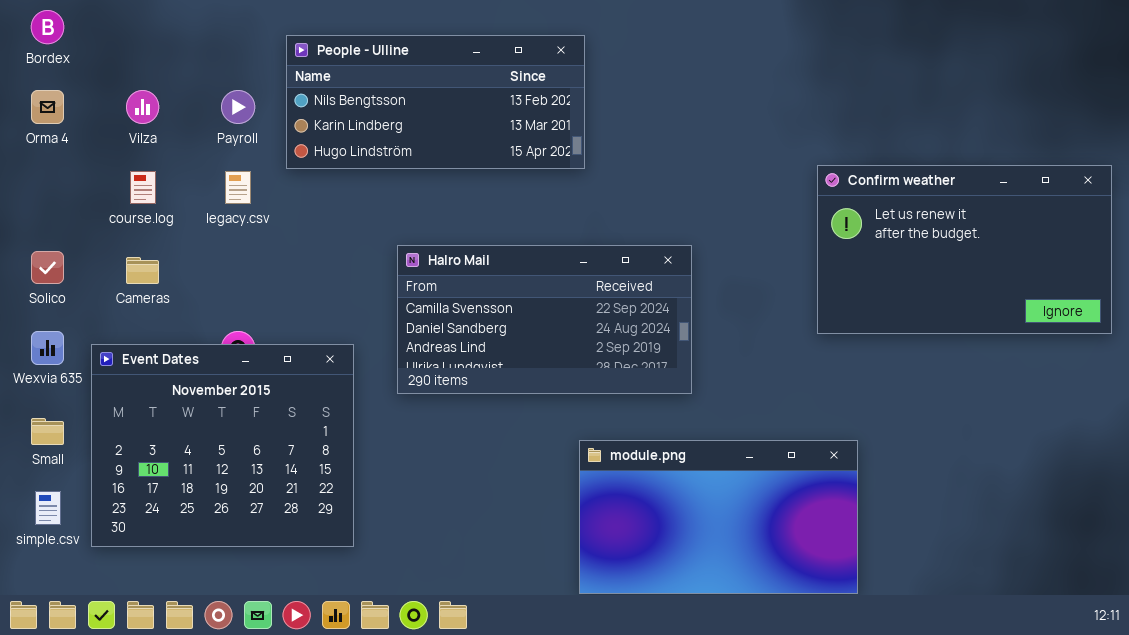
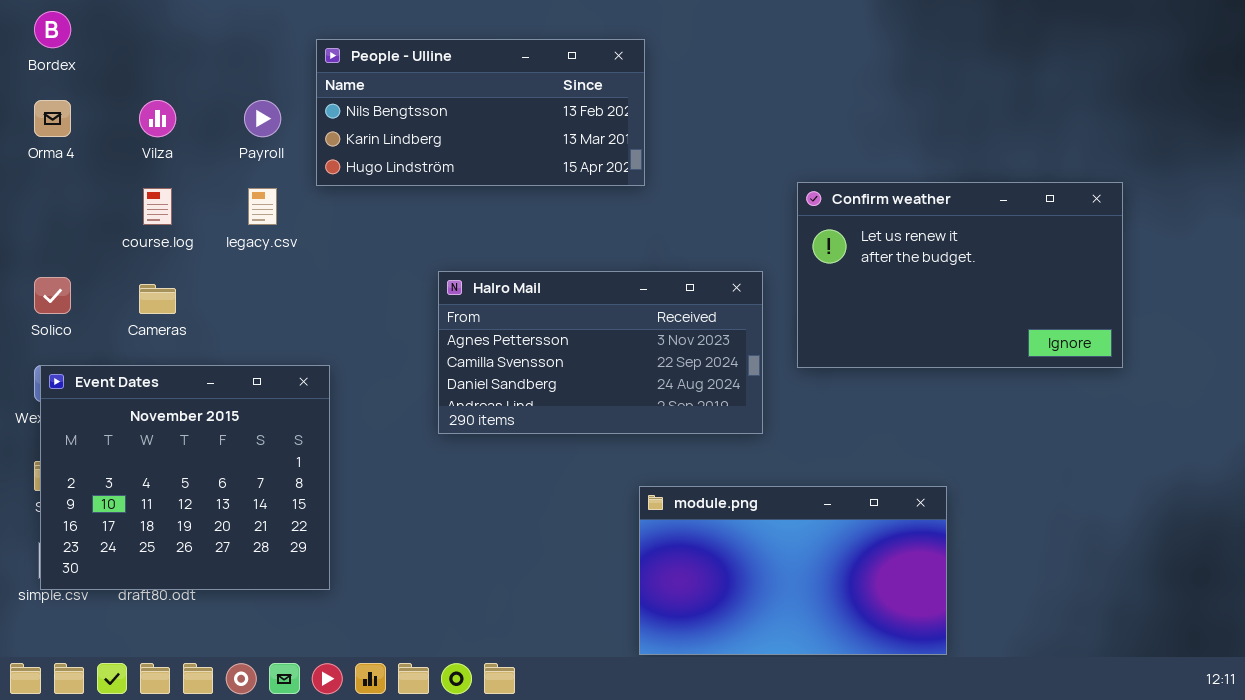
Confirm weather: [817,165,1112,334] -> [797,182,1123,368], moved
Halro Mail: [397,245,692,394] -> [438,271,763,434], scrolled up 1 row
Event Dates: [91,344,354,547] -> [40,365,330,590], moved

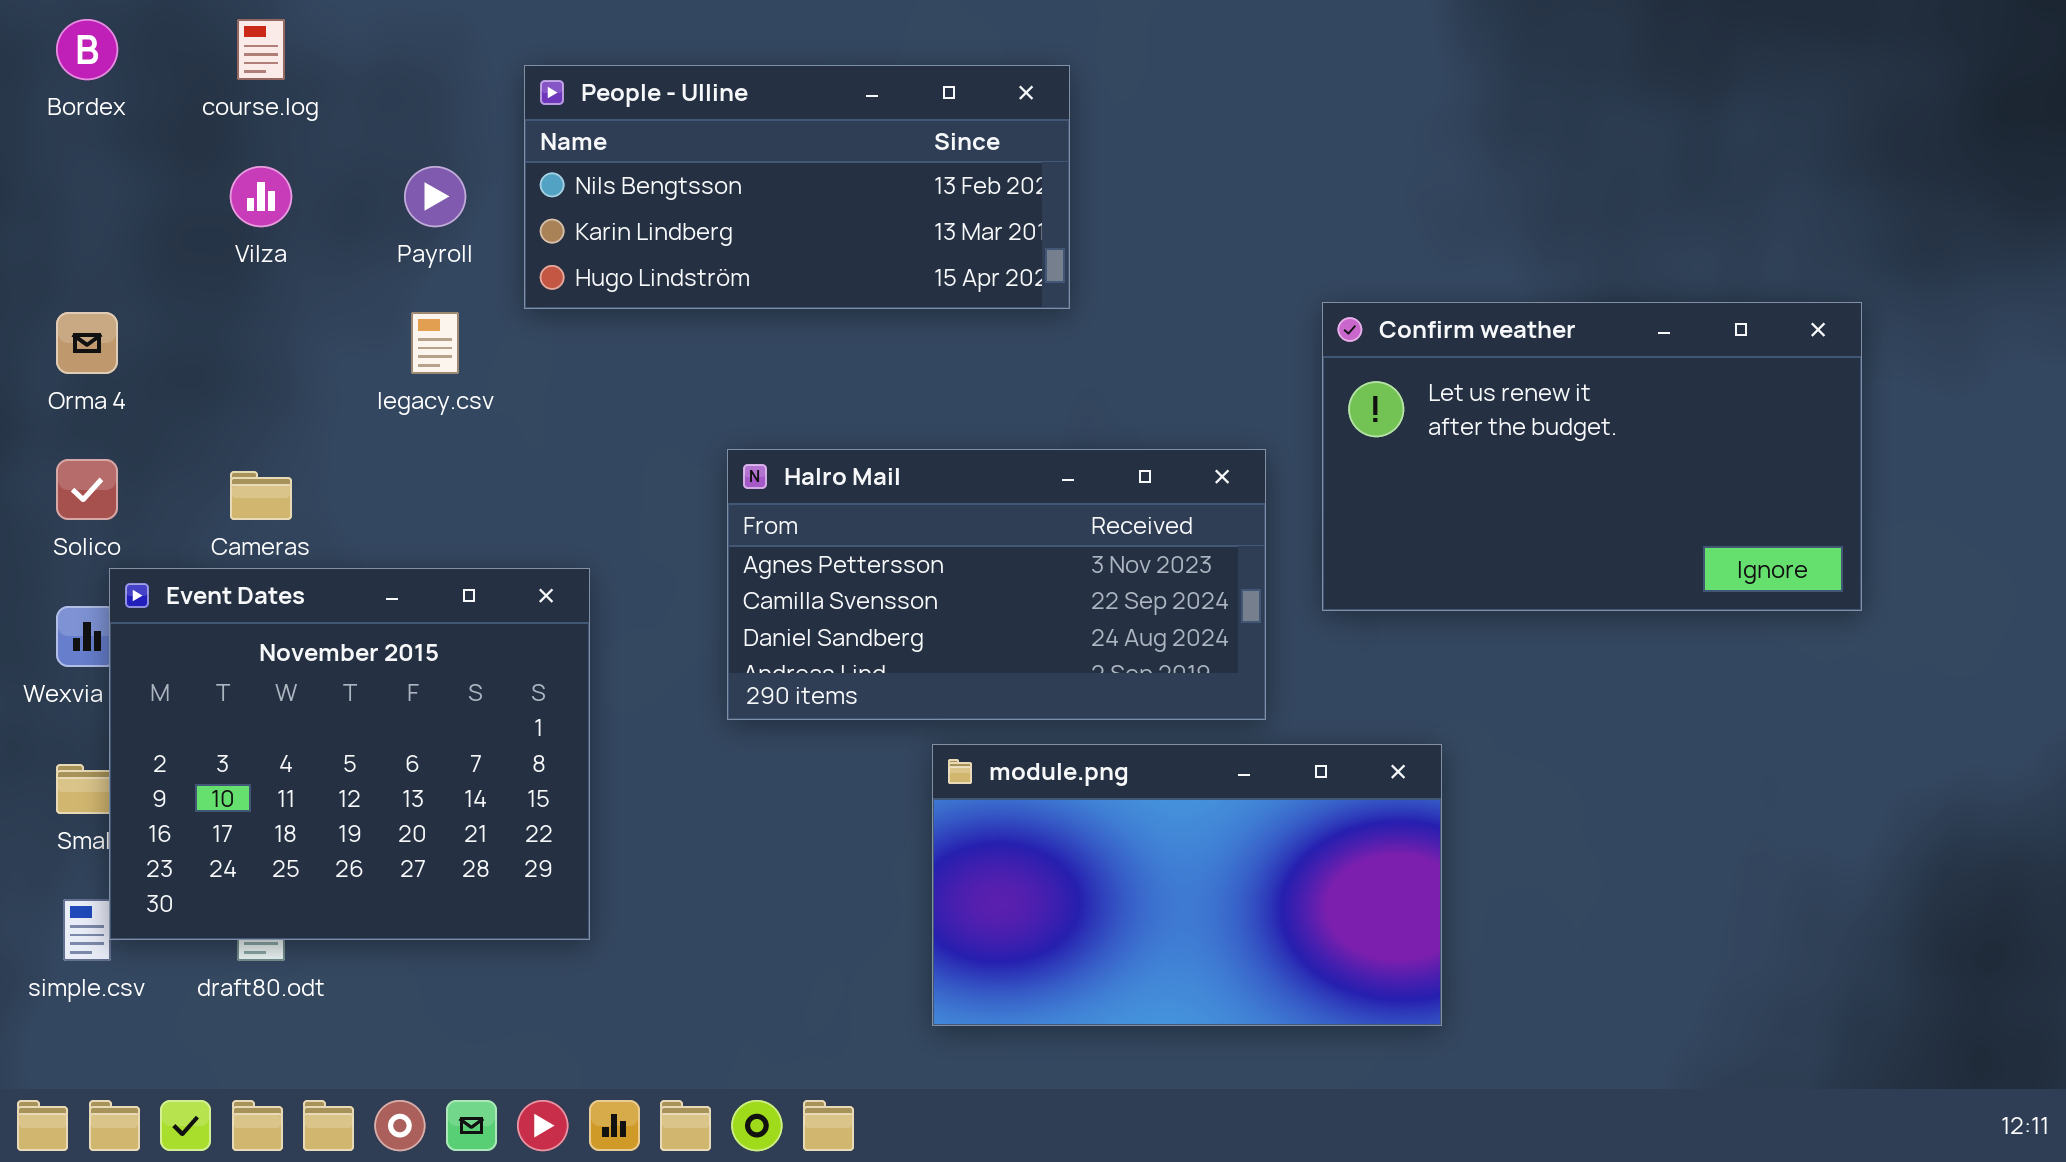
Orma 4: [34,100,71,137] -> [56,312,118,374], moved
course.log: [143,188,172,225] -> [237,19,285,80], moved
Event Dates: [40,365,330,590] -> [109,568,590,940], moved
module.png: [639,486,947,655] -> [932,744,1442,1026], moved

